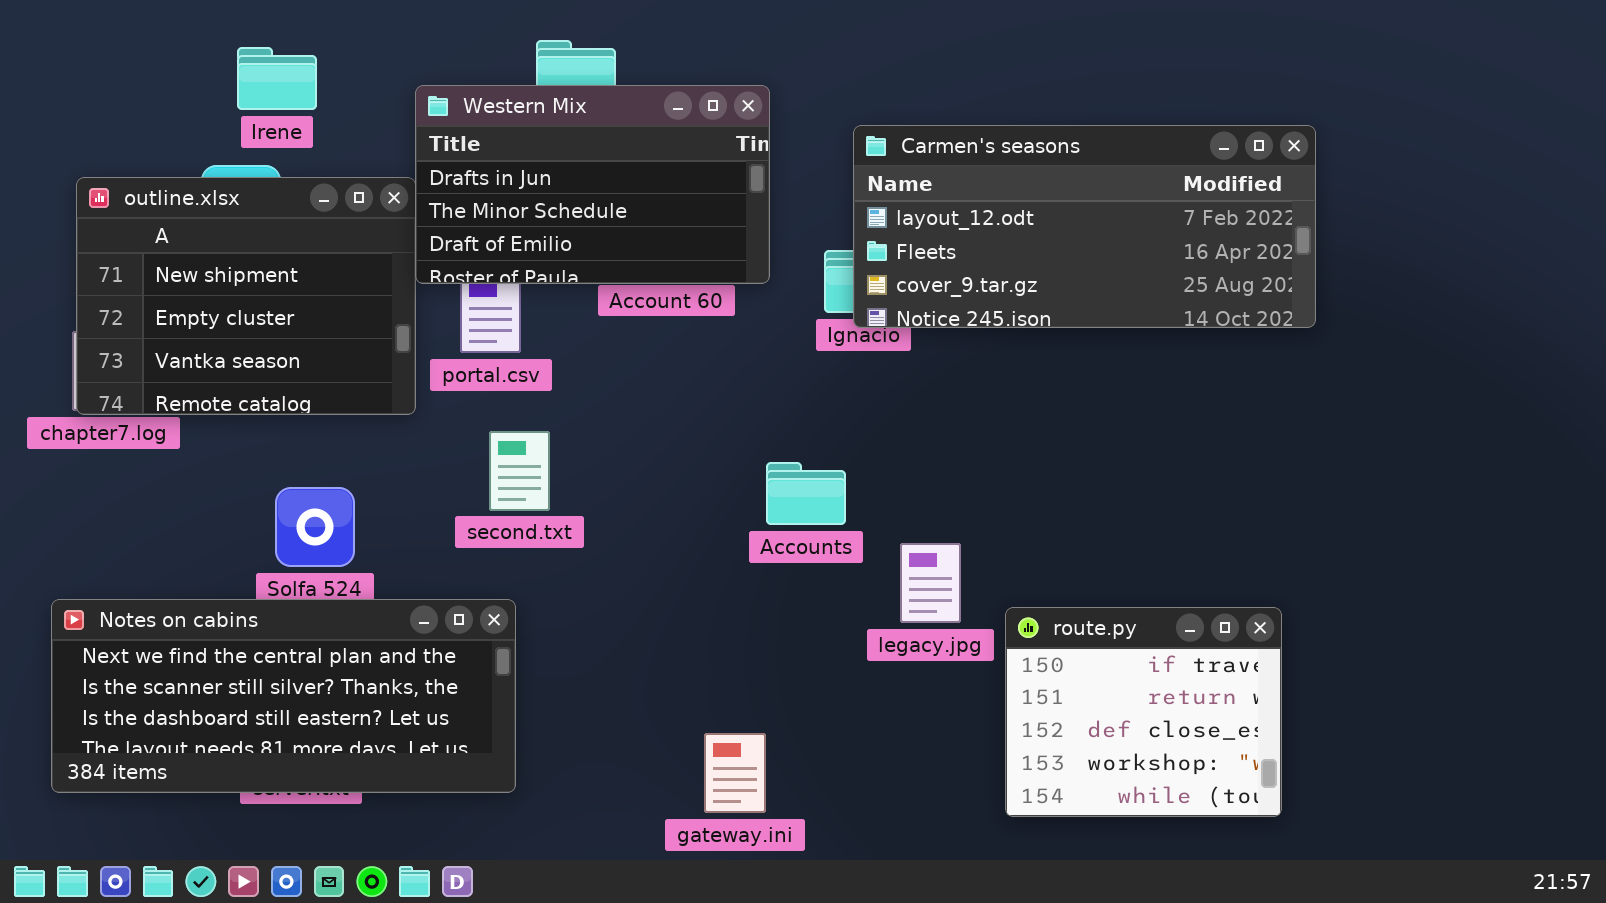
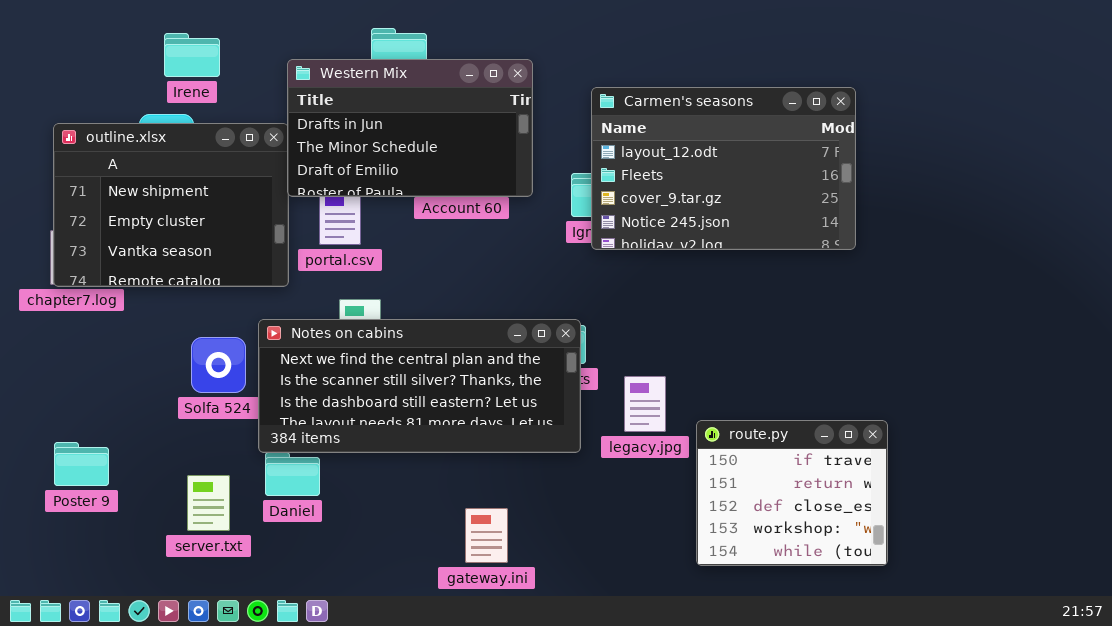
Carmen's seasons: [853,125,1316,328] -> [591,87,856,250], resized
Notes on cabins: [51,599,516,793] -> [258,319,581,453], moved
gateway.ini: [704,733,766,813] -> [465,508,508,563], moved

